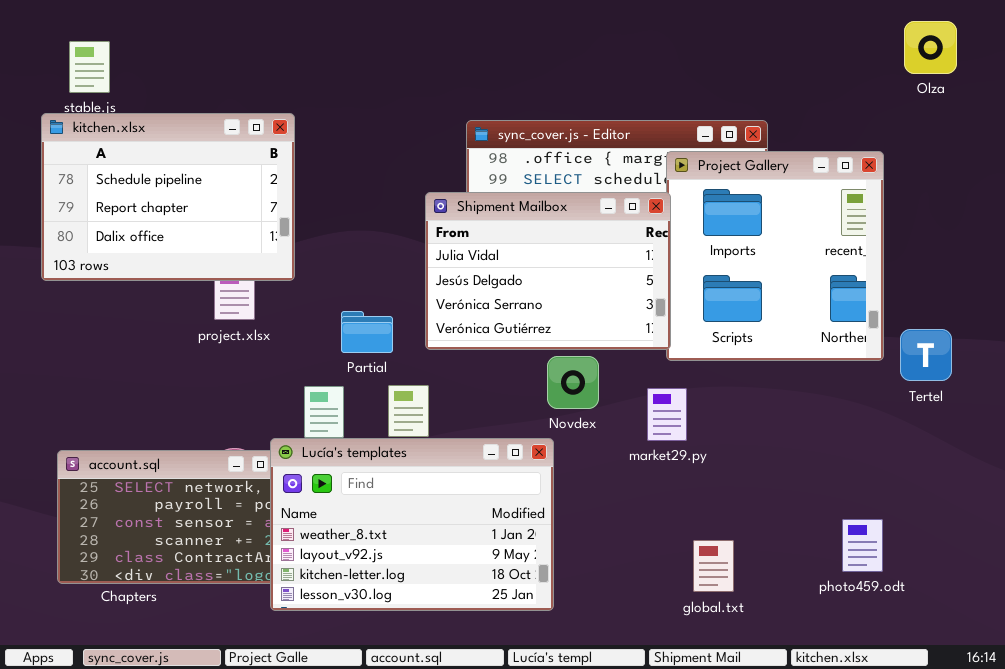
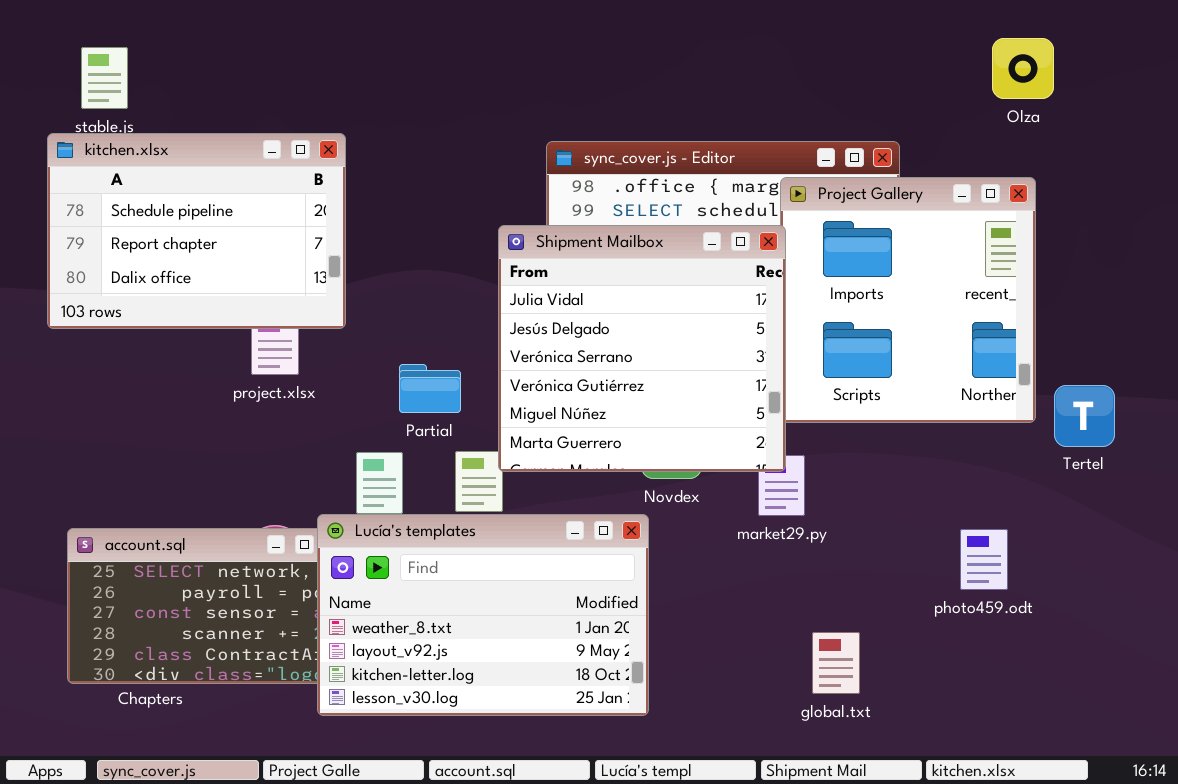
Olza: [904,21,957,74] -> [992,38,1054,99], moved
Shipment Mailbox: [425,192,671,350] -> [498,225,786,472], resized
photo459.odt: [842,519,883,572] -> [960,529,1008,590], moved

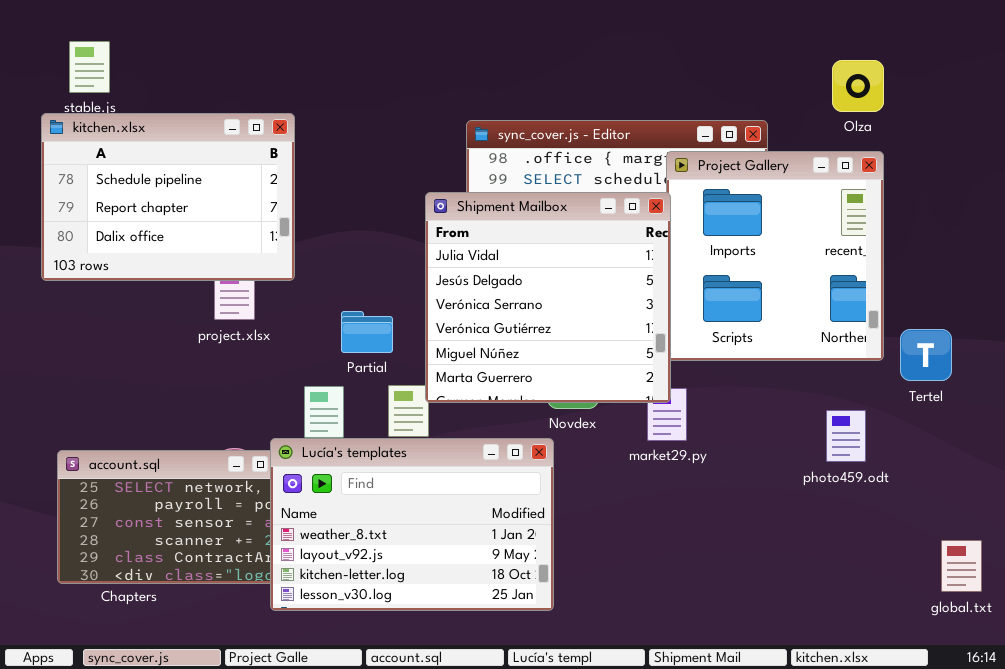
Olza: [992,38,1054,99] -> [832,60,884,112], moved
photo459.odt: [960,529,1008,590] -> [826,410,866,462], moved
global.txt: [812,632,860,694] -> [941,540,982,592], moved

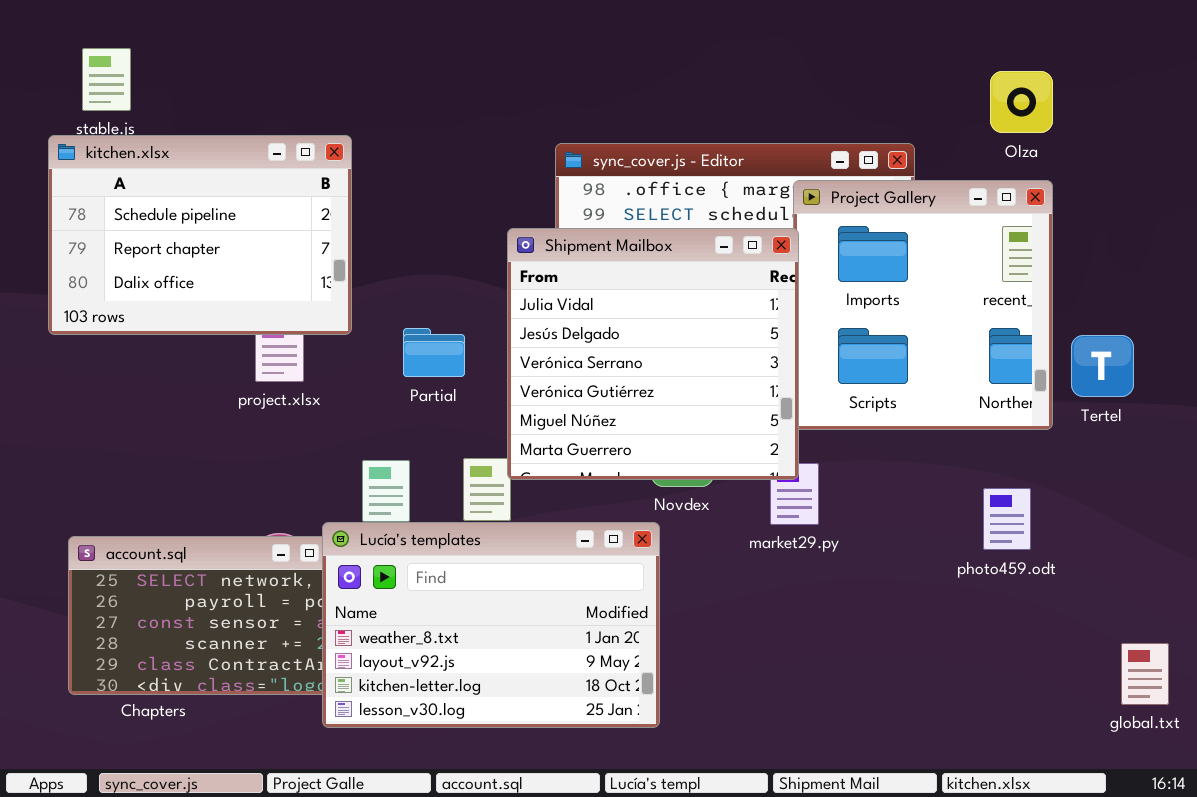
Partial: [341,311,393,353] -> [403,328,465,377], moved
Tertel: [900,329,952,381] -> [1071,335,1134,397], moved

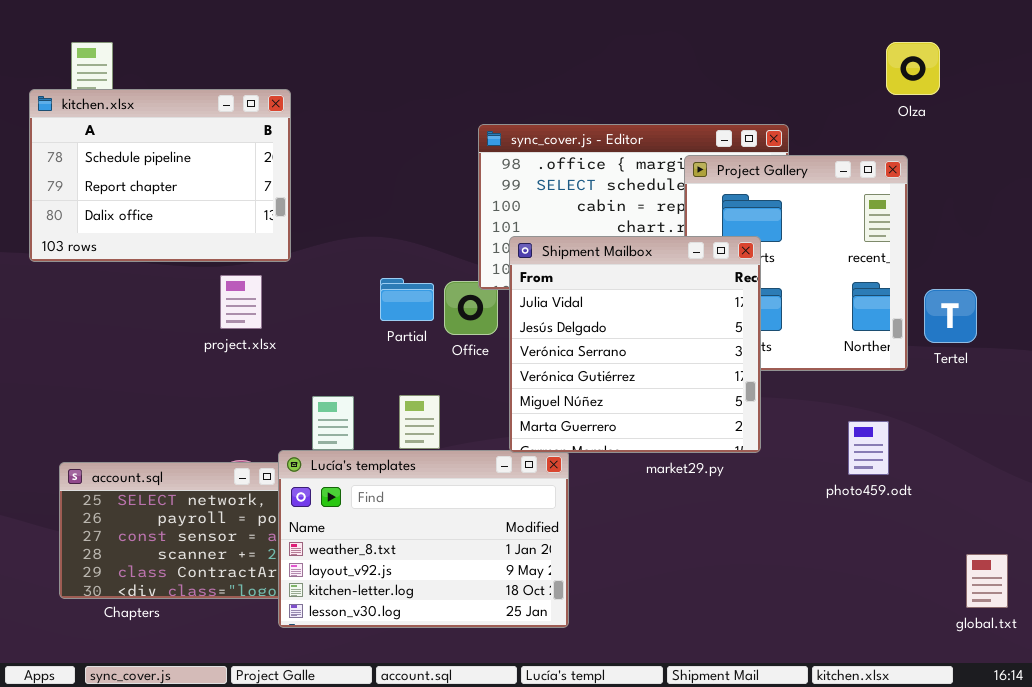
Olza: [990,71,1053,133] -> [886,42,940,95], moved
kitchen.xlsx: [48,135,352,335] -> [29,89,291,262], moved
Shipment Mailbox: [507,228,799,480] -> [509,236,761,453], moved
Partial: [403,328,465,377] -> [380,278,434,321], moved

